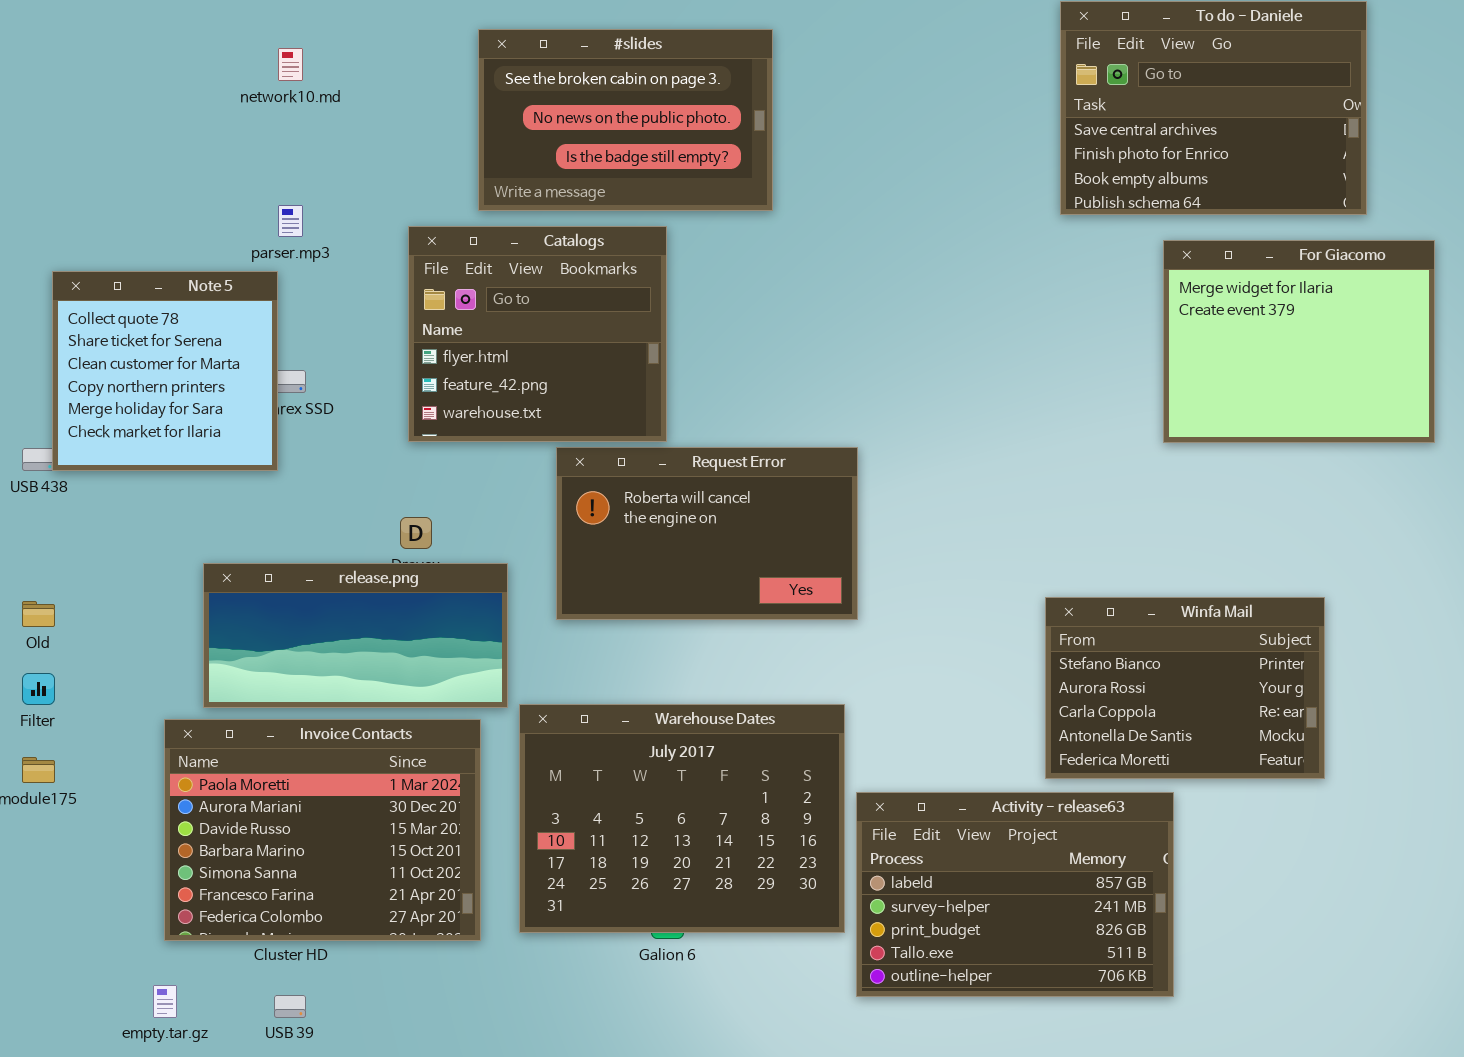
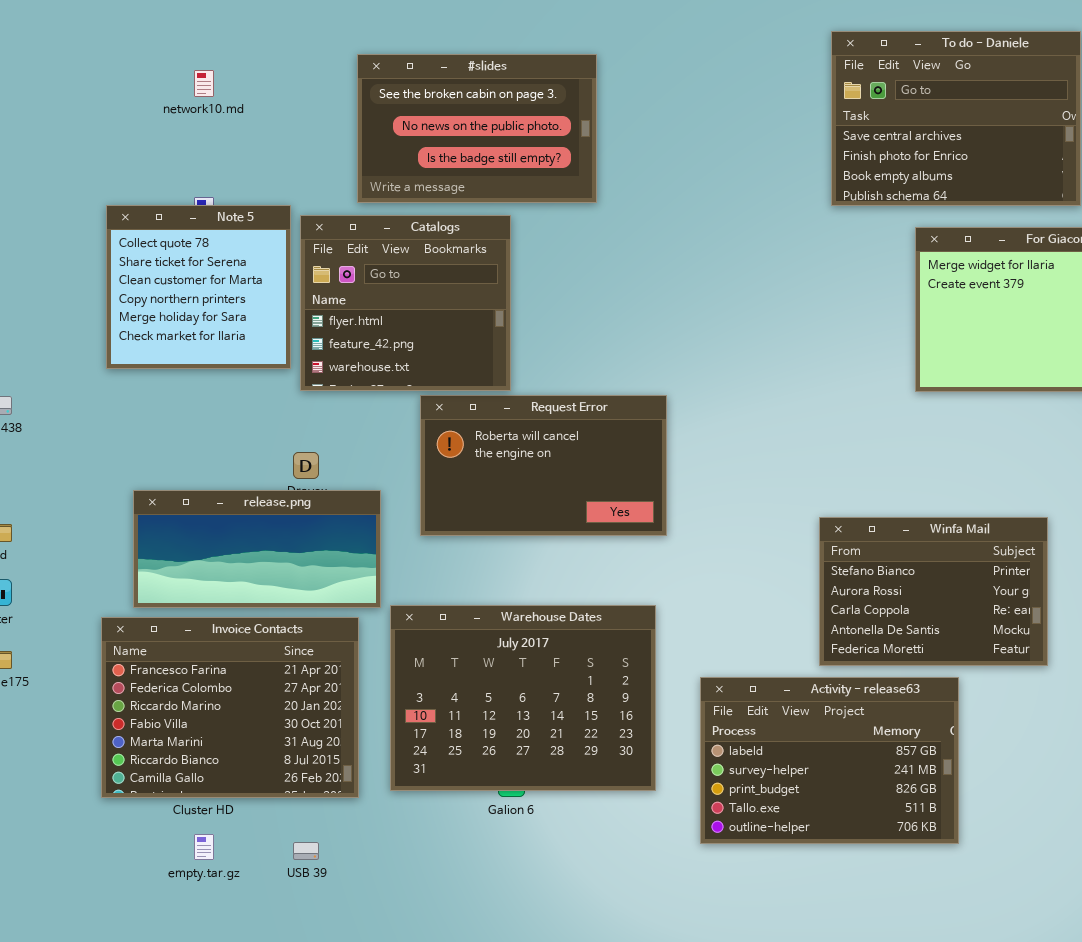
Note 5: [52,271,278,471] -> [106,205,291,369], moved
Invoice Contacts: [164,719,481,941] -> [101,617,359,798], scrolled down 5 rows
Activity - release63: [856,792,1174,997] -> [700,677,959,844], moved
empty.tar.gz: [153,985,177,1018] -> [194,834,214,860], moved
USB 39: [274,995,306,1018] -> [293,842,319,860], moved

